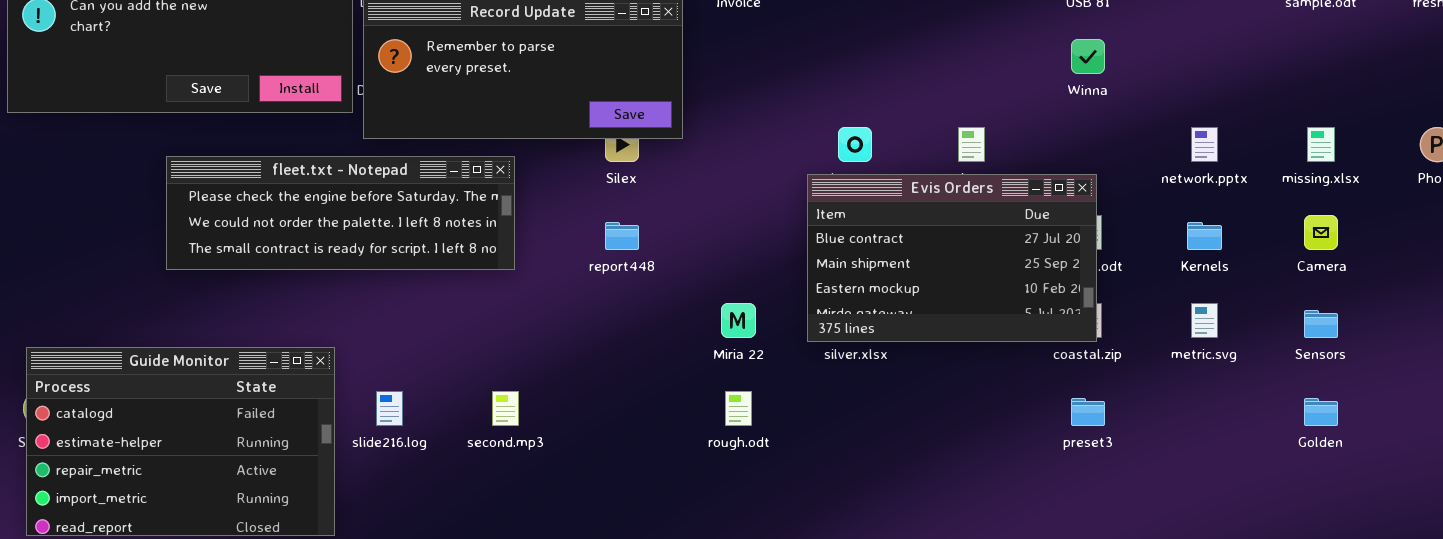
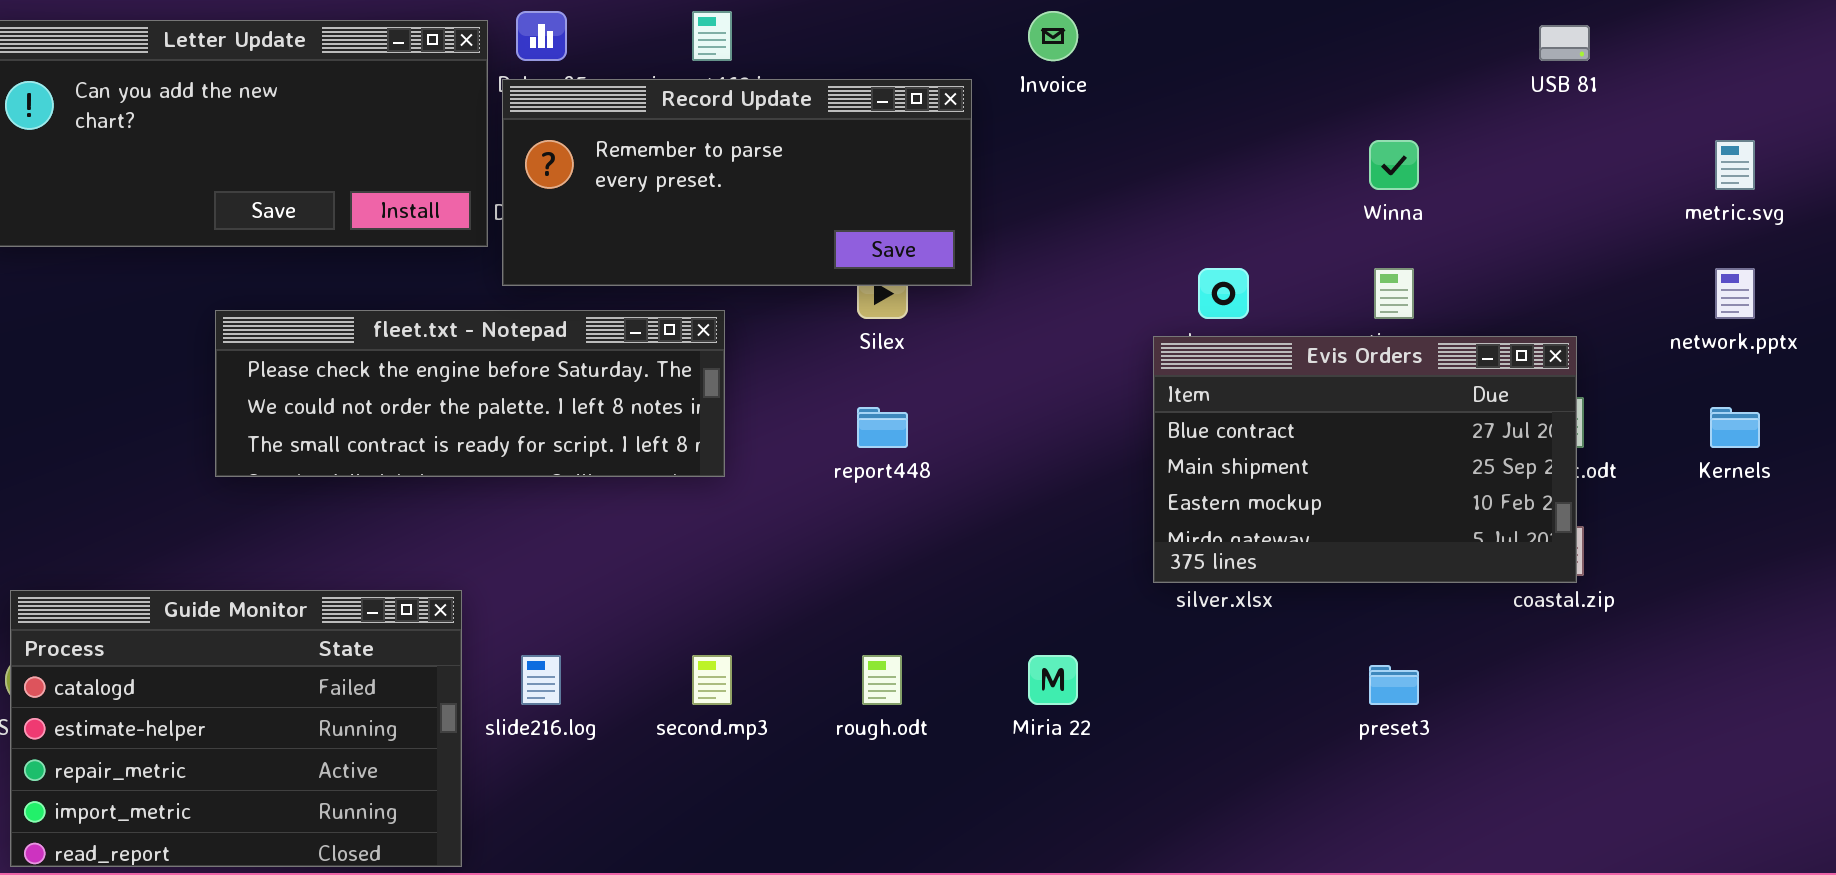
Winna: [1071,39,1105,74] -> [1369,140,1419,190], moved
Miria 22: [721,303,756,338] -> [1028,655,1078,705], moved
metric.svg: [1191,303,1218,338] -> [1715,140,1755,190], moved
rough.odt: [725,391,752,426] -> [862,655,902,705], moved
preset3: [1071,398,1105,426] -> [1369,665,1419,705], moved

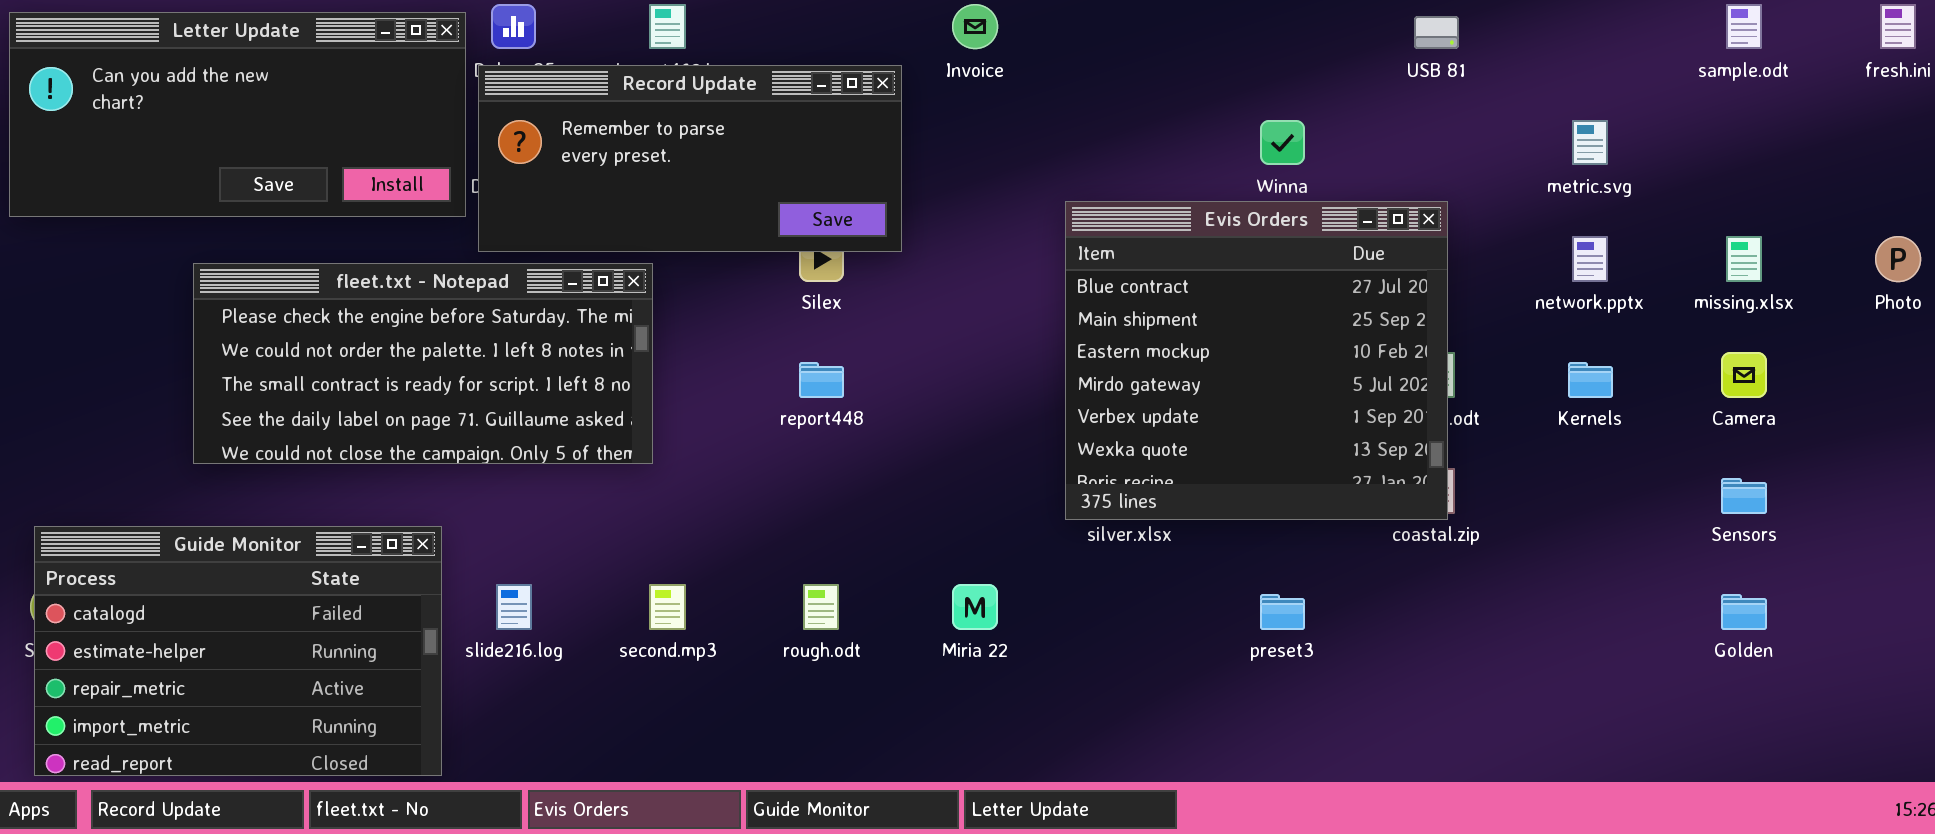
fleet.txt - Notepad: [215,310,725,477] -> [193,263,653,464], moved, resized
Evis Orders: [1153,336,1577,583] -> [1065,201,1448,520], resized

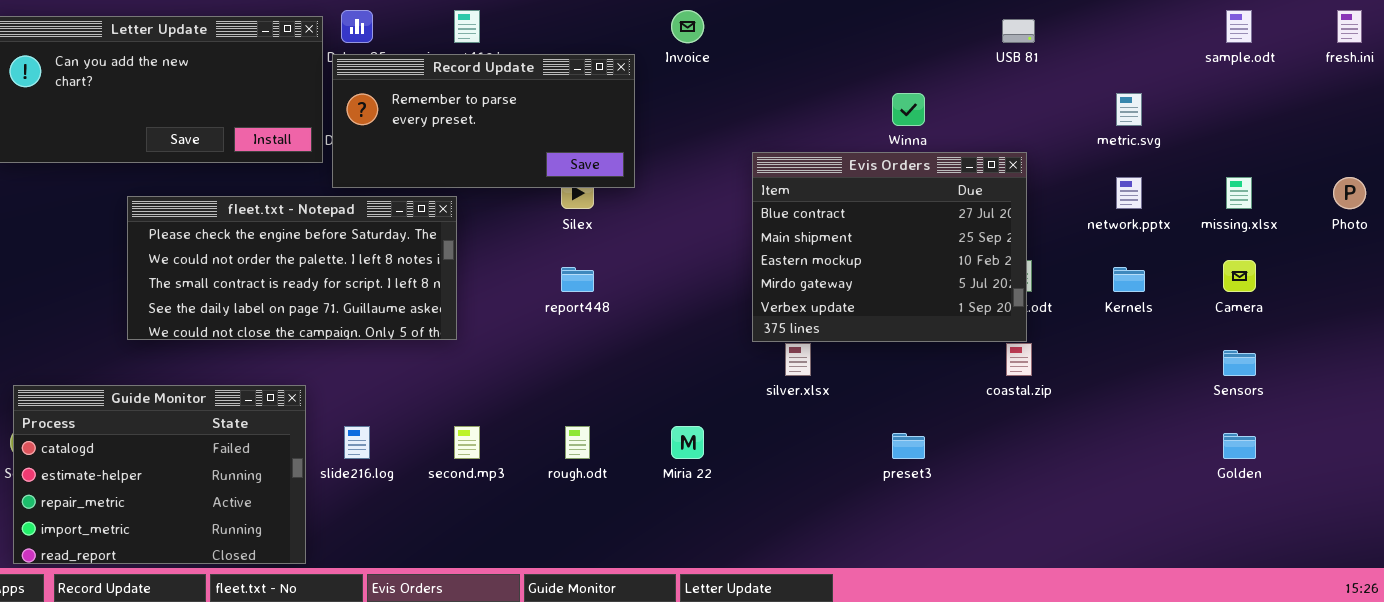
Evis Orders: [1065,201,1448,520] -> [752,152,1027,342], resized

